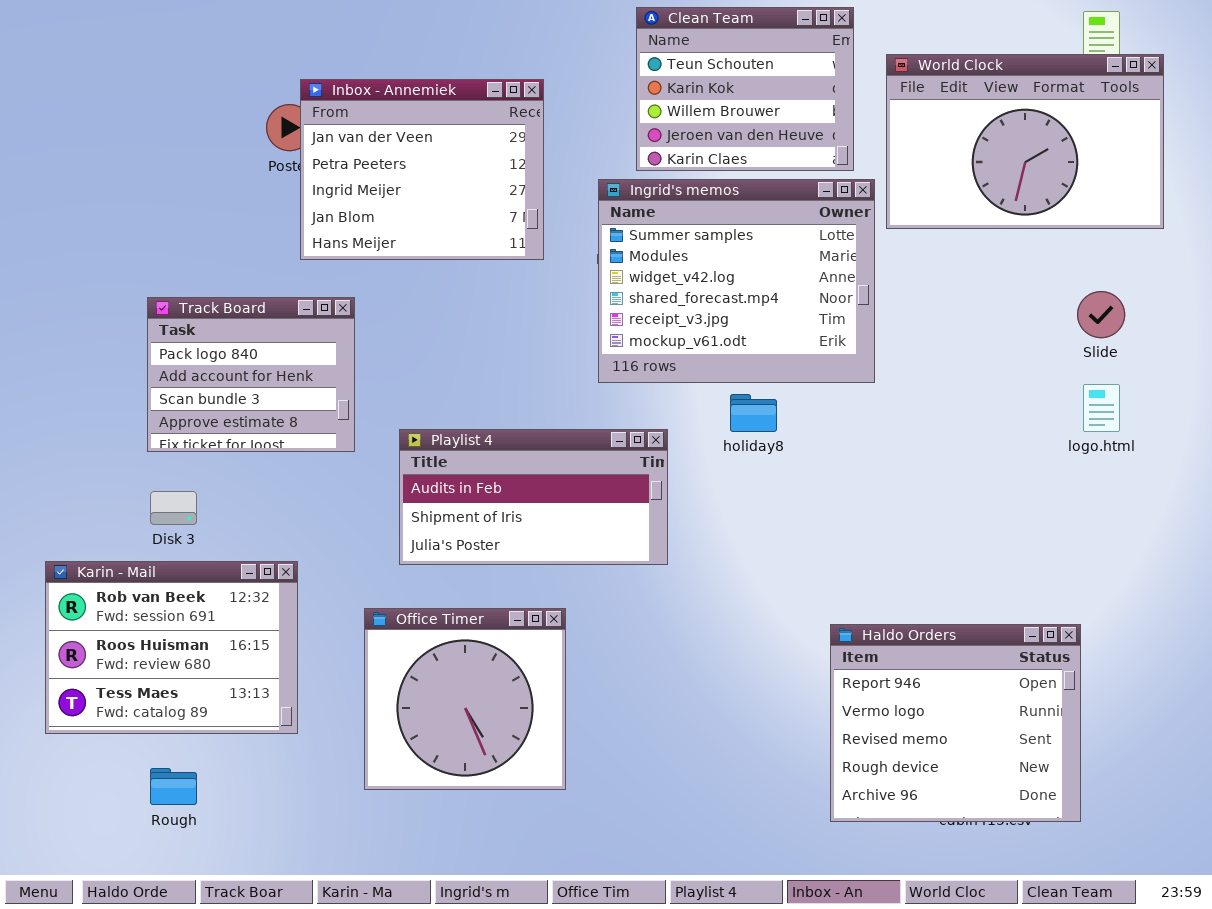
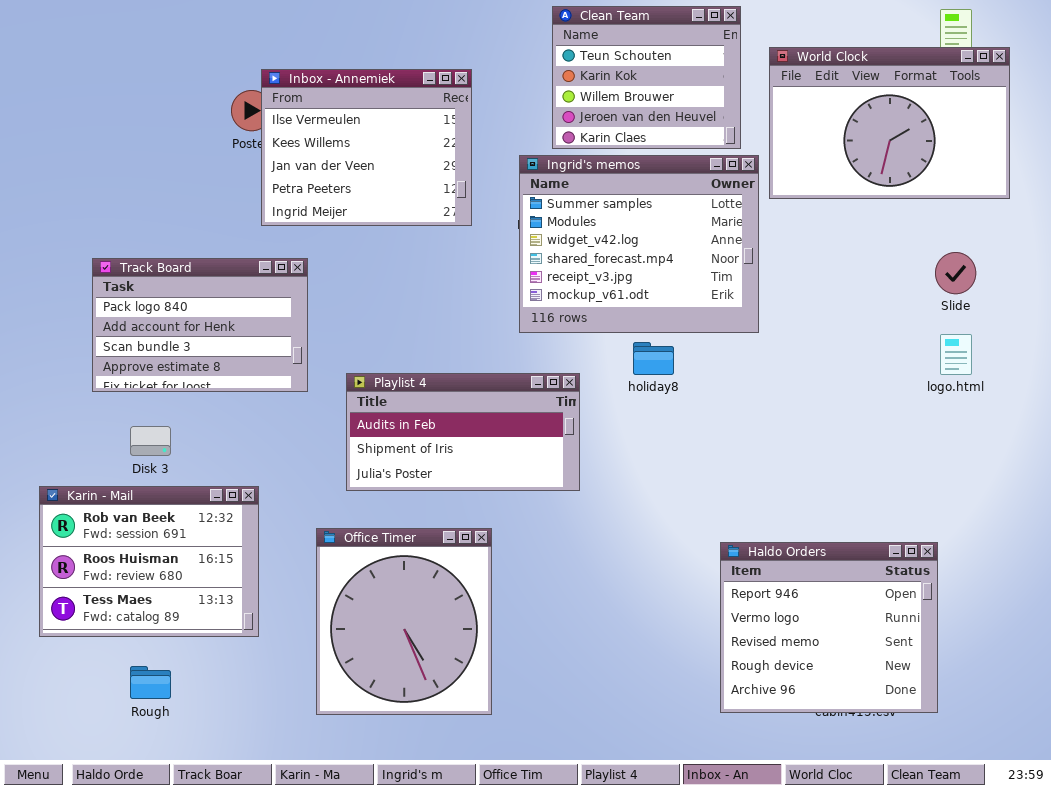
Inbox - Annemiek: [300,79,544,260] -> [261,69,472,226], scrolled up 2 rows
Track Board: [147,297,355,452] -> [92,258,308,392], resized
Office Timer: [364,608,566,790] -> [316,528,492,715], resized

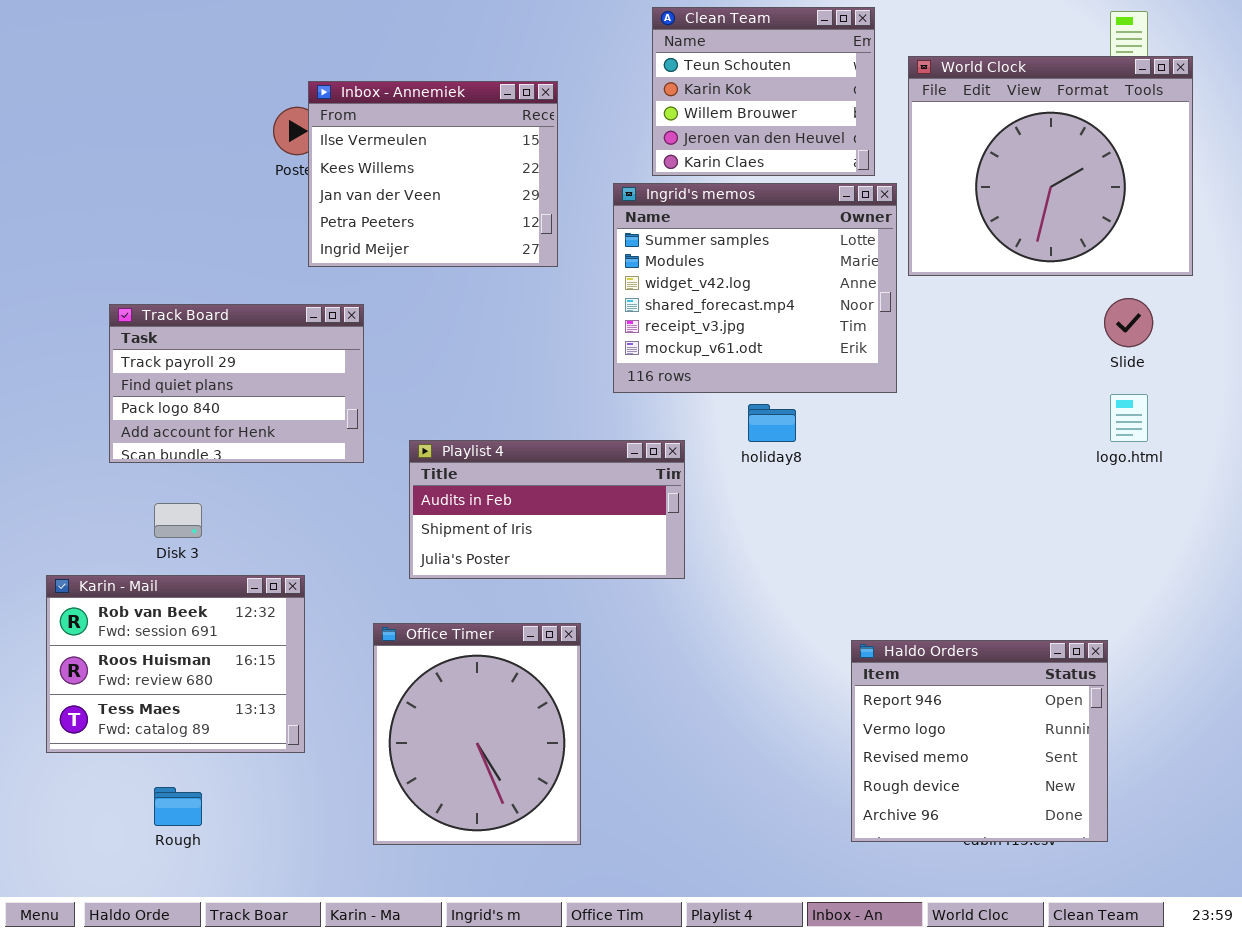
World Clock: [769,47,1010,199] -> [908,56,1193,276], resized
Track Board: [92,258,308,392] -> [109,304,364,463], scrolled up 2 rows

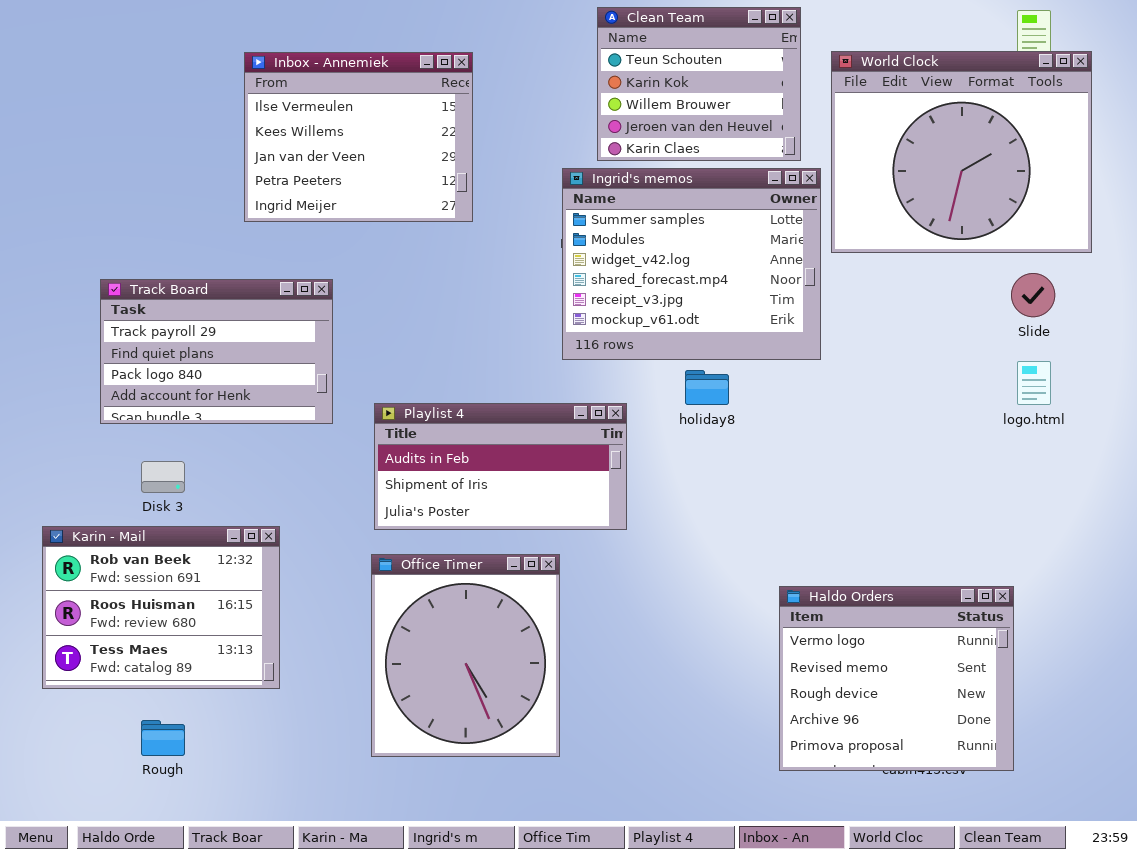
Inbox - Annemiek: [308,81,558,267] -> [244,52,473,222], moved
Office Timer: [373,623,581,845] -> [371,554,560,757], moved
Haldo Orders: [851,640,1108,842] -> [779,586,1014,771], scrolled down 1 row

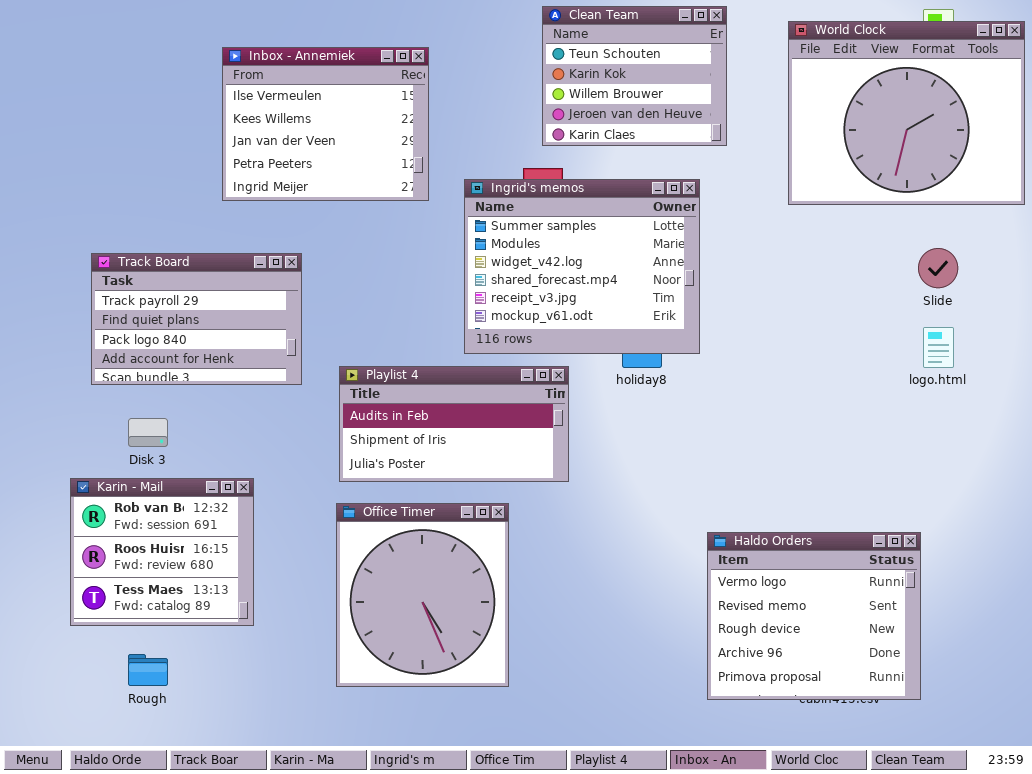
World Clock: [831,51,1092,253] -> [788,21,1025,205], moved
Ingrid's memos: [562,168,821,360] -> [464,179,700,354], moved
Karin - Mail: [42,526,280,689] -> [70,478,254,626], resized

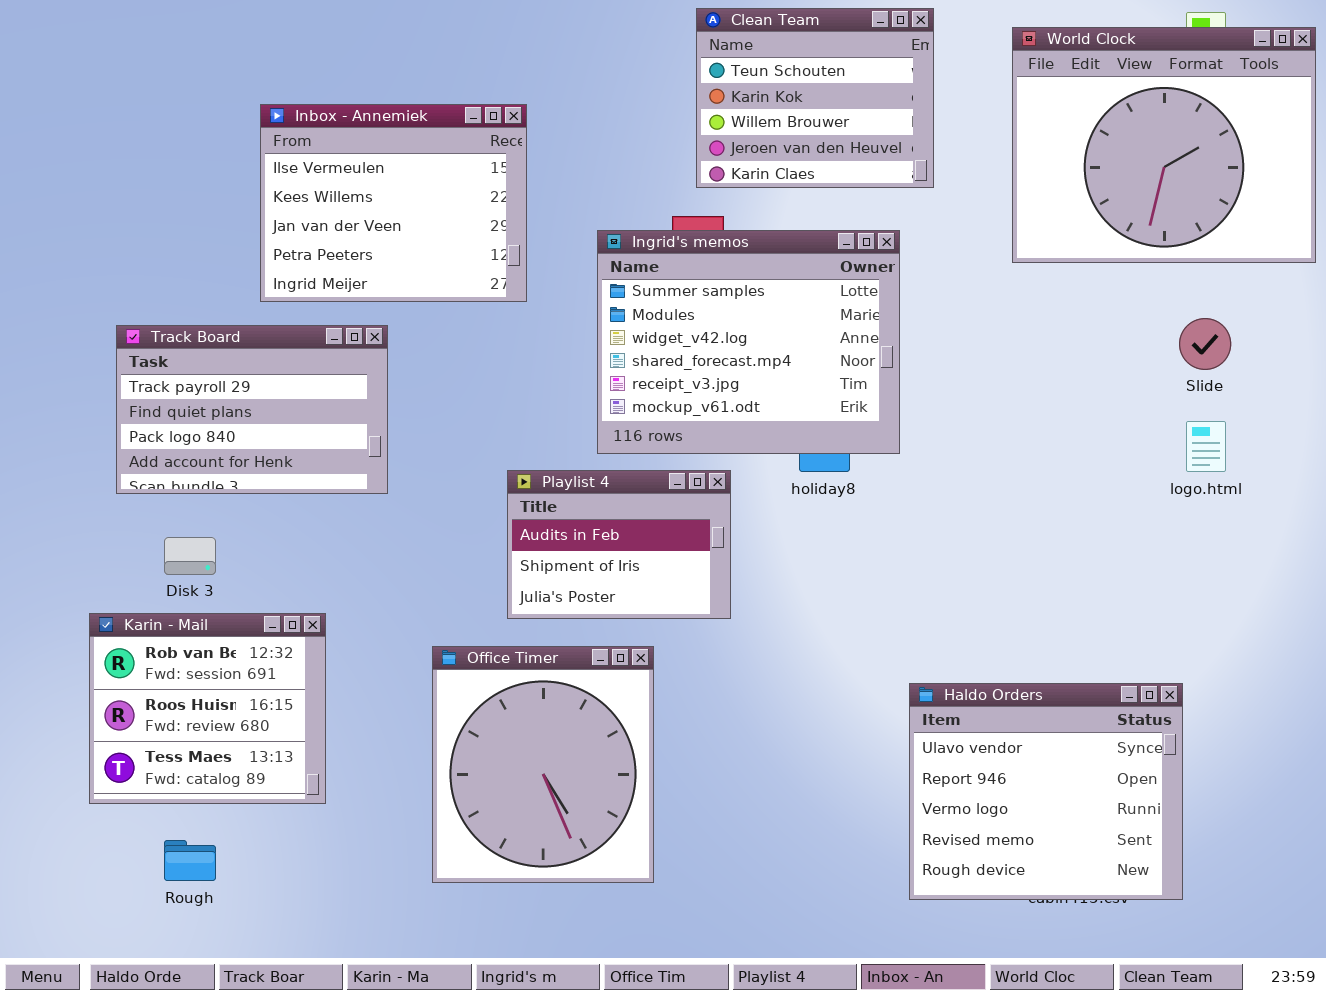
Inbox - Annemiek: [222,47,429,201] -> [260,104,527,302], moved
Playlist 4: [339,366,569,482] -> [507,470,731,619], resized
Haldo Orders: [707,532,921,700] -> [909,683,1183,900], scrolled up 2 rows

